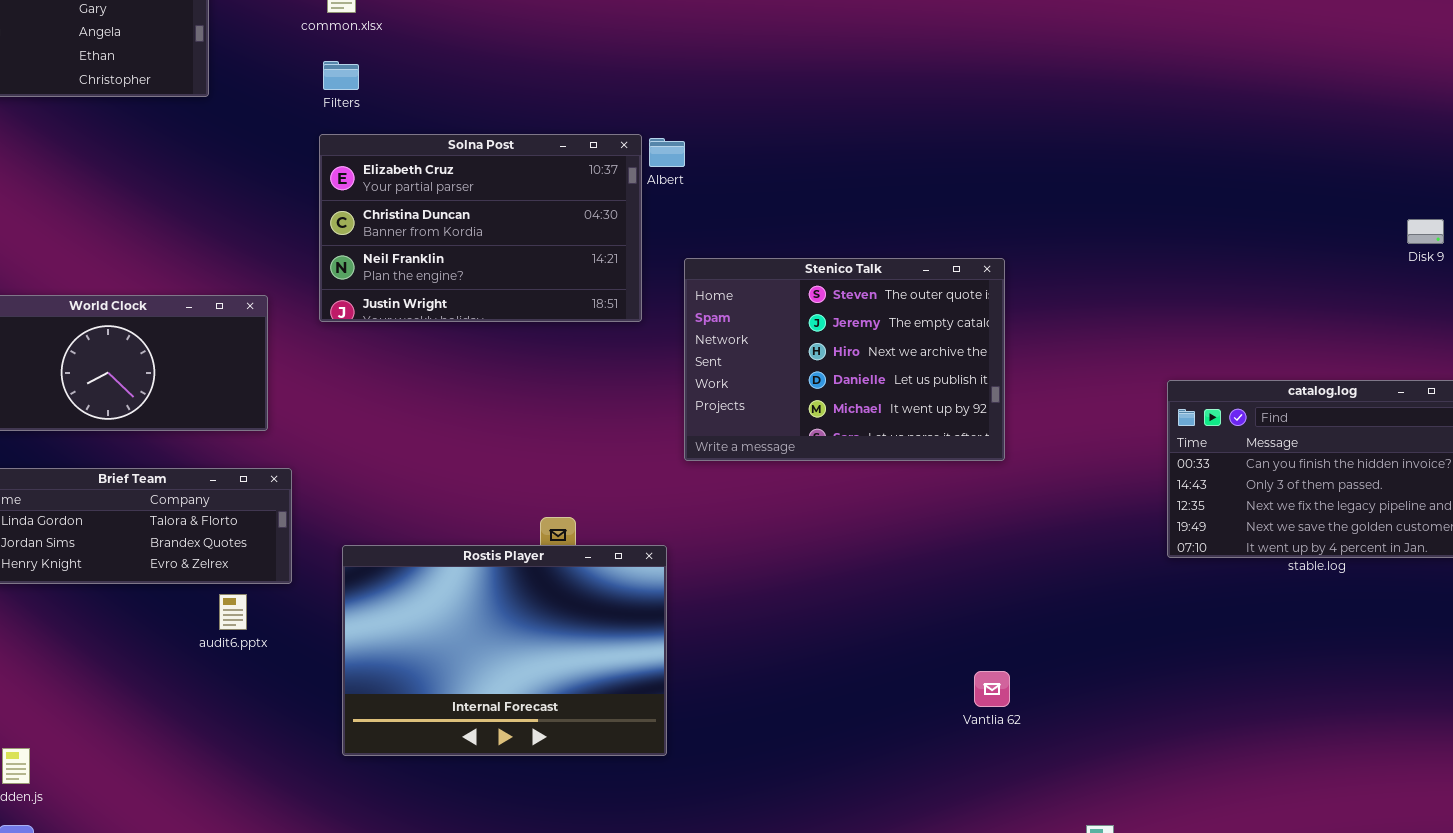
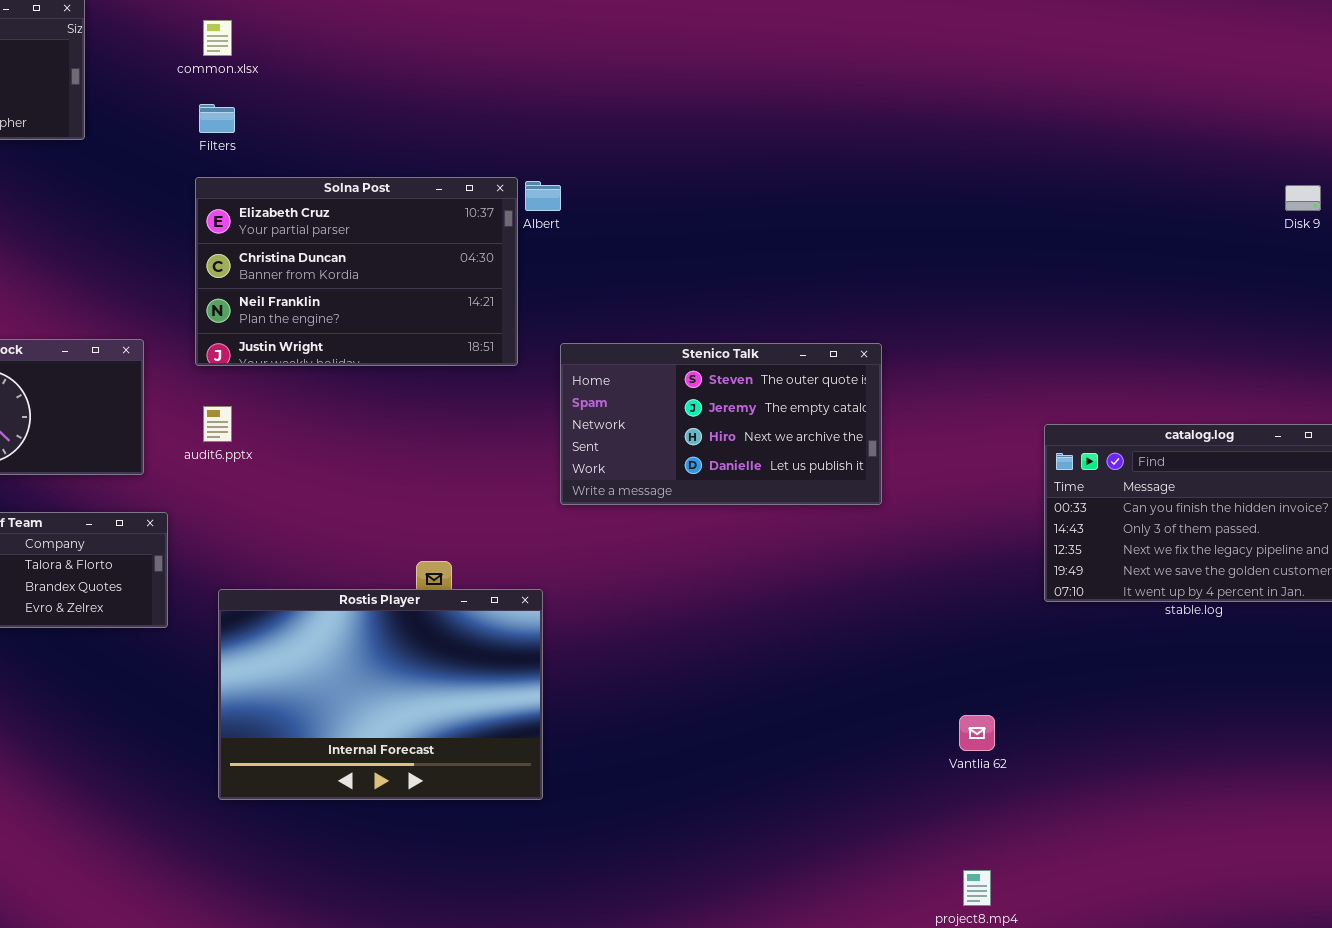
Disk 9: [1407,219,1444,244] -> [1285,185,1321,211], moved
Stenico Talk: [684,258,1005,461] -> [560,343,882,505], resized
audit6.pptx: [219,594,247,630] -> [203,406,232,442], moved
Vantlia 62: [974,671,1010,707] -> [959,715,995,751], moved

